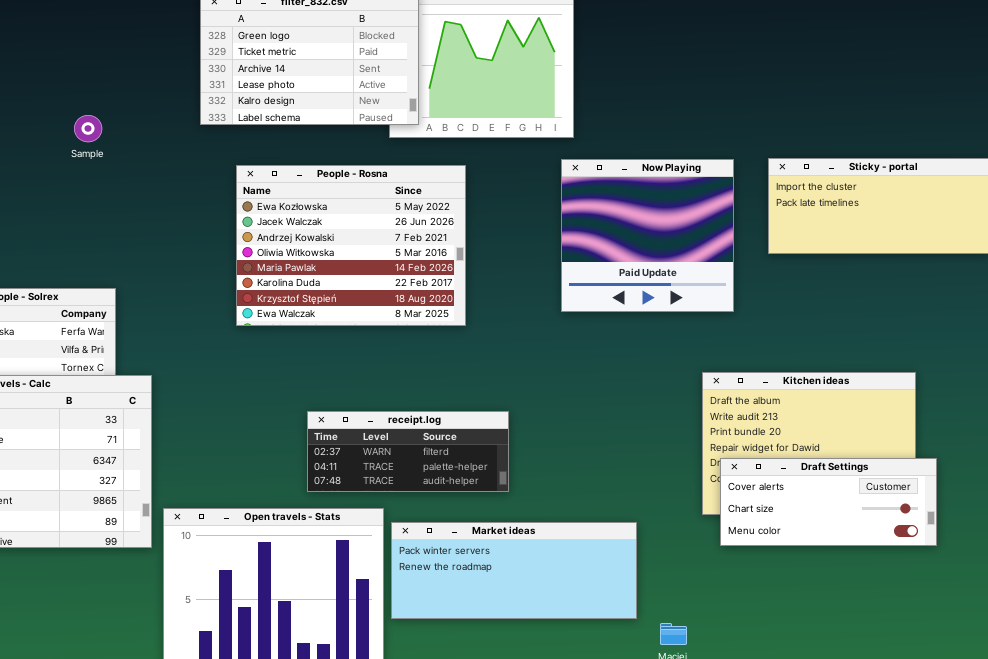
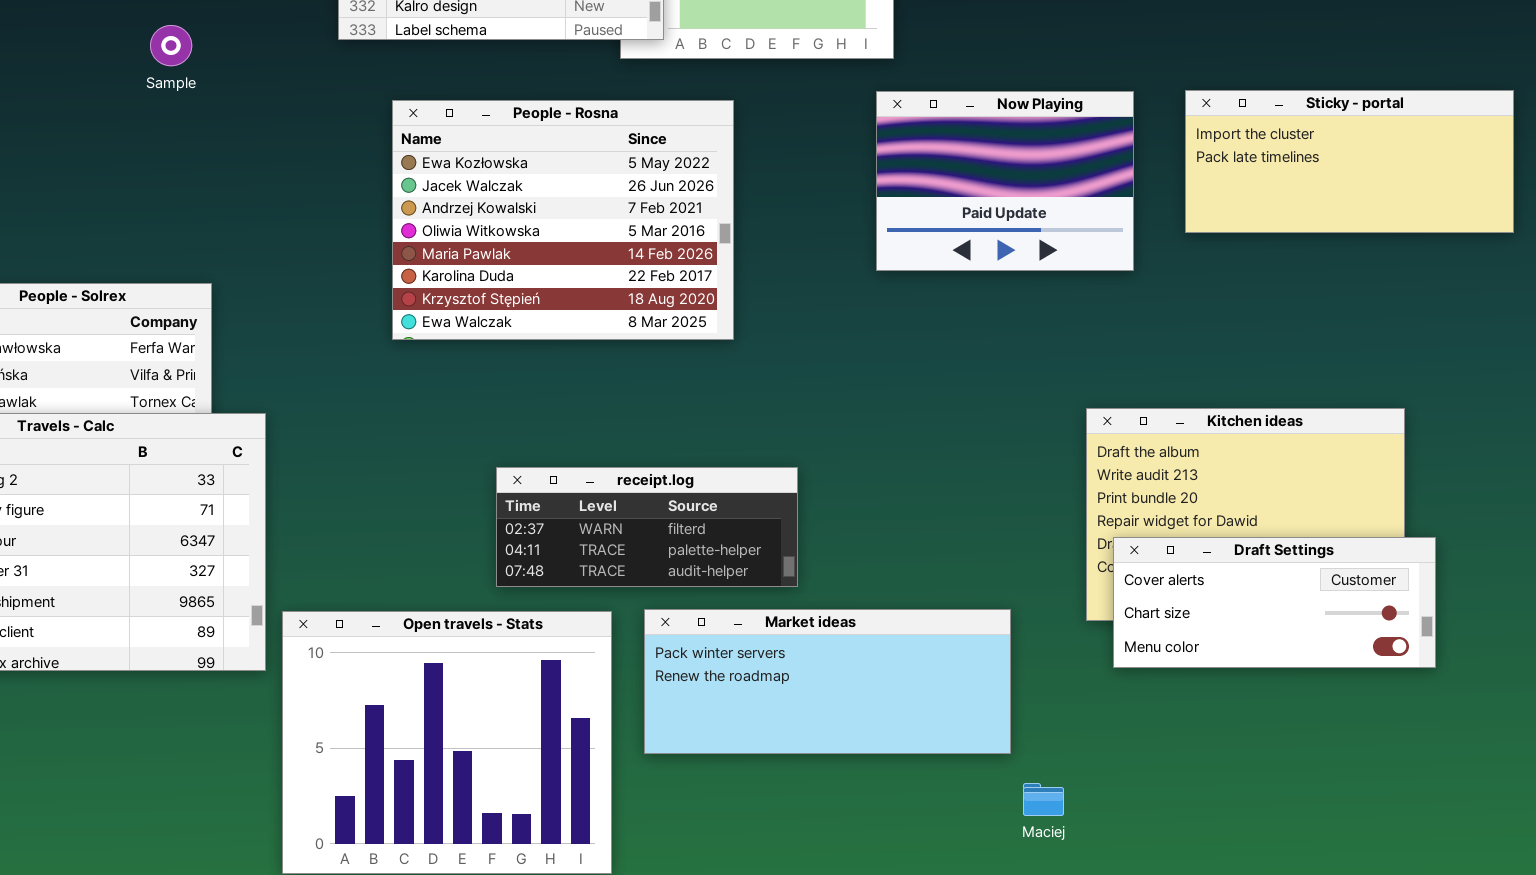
Now Playing: [561,159,734,312] -> [876,91,1134,271], resized
Market ideas: [391,522,637,619] -> [644,609,1011,754], moved

